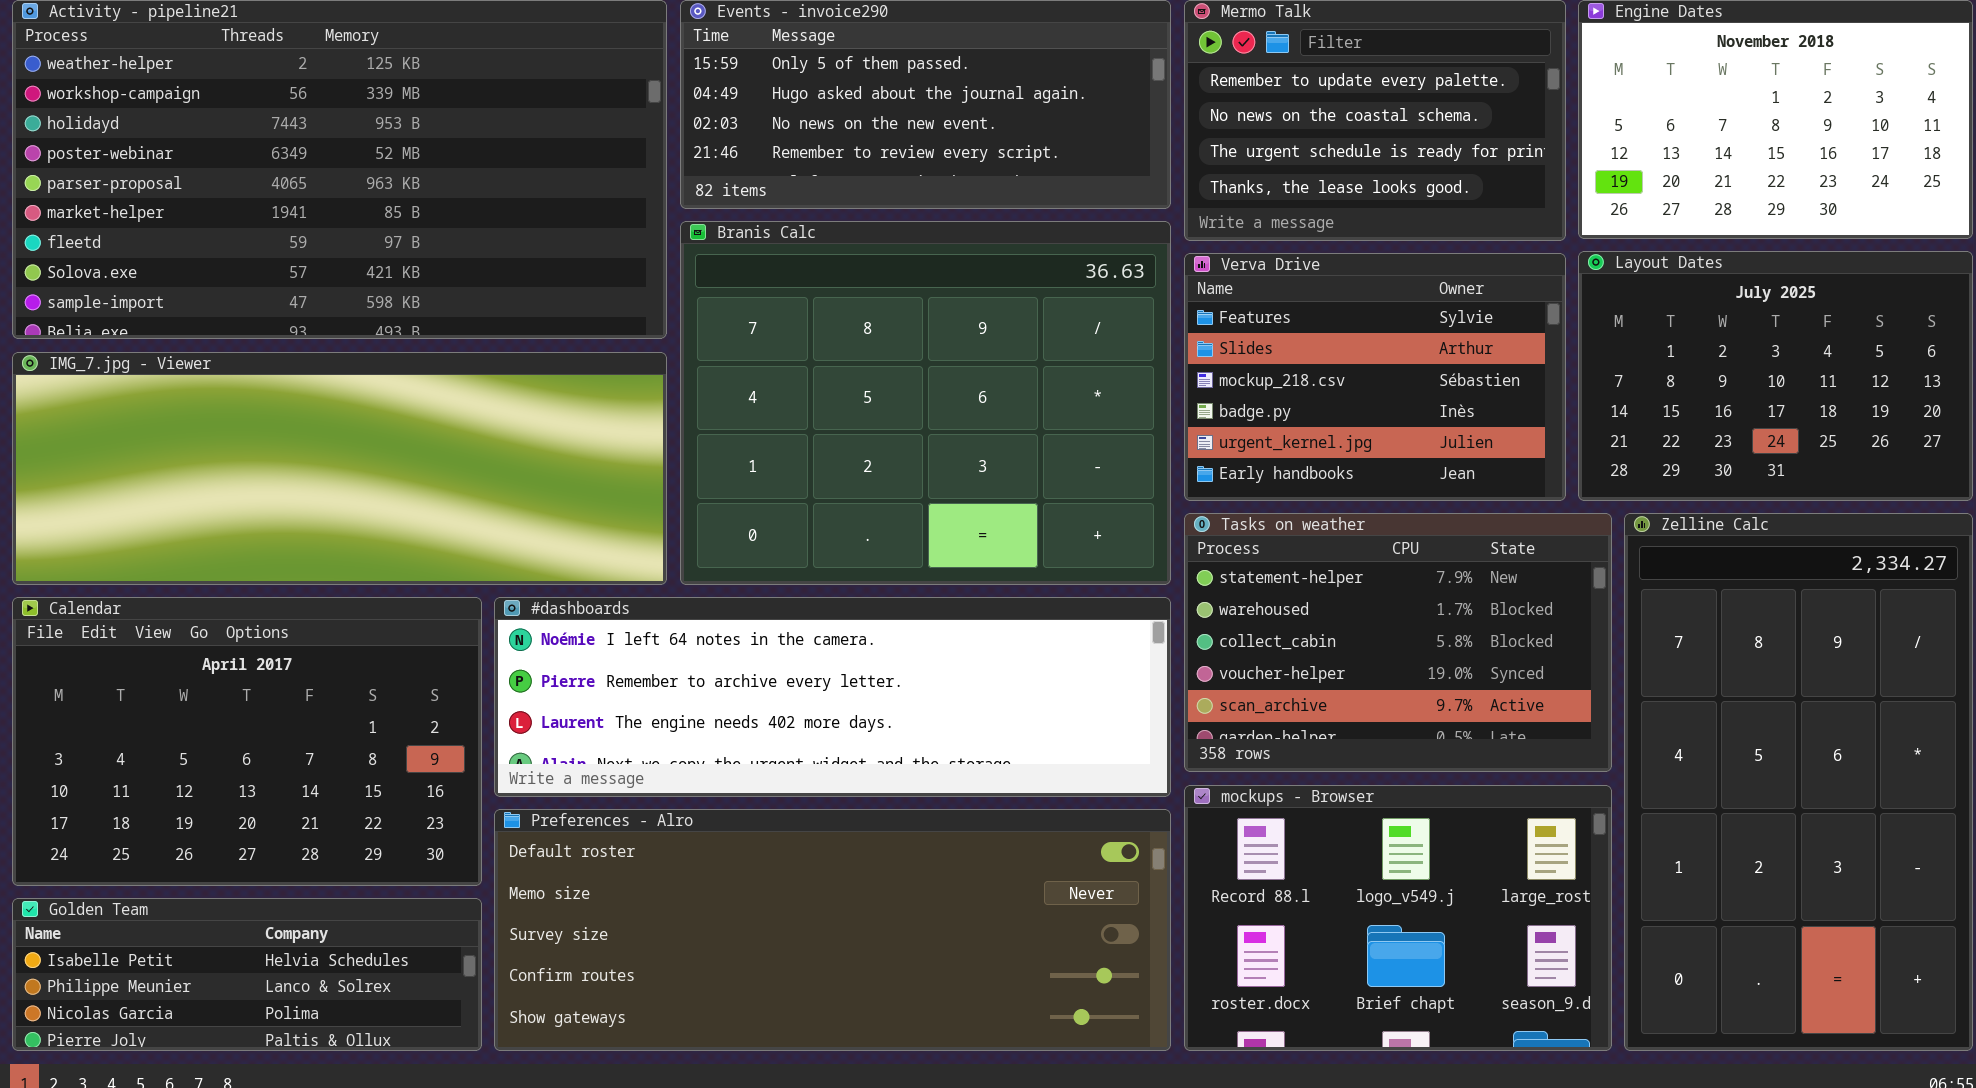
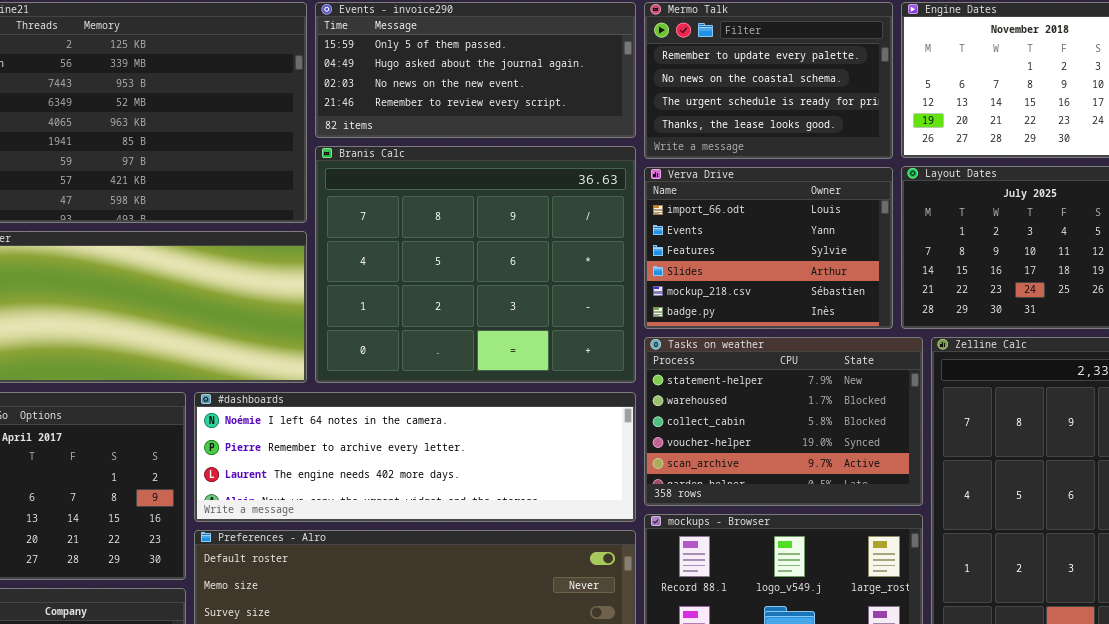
Verva Drive: [1184,253,1566,501] -> [644,167,893,329], scrolled up 2 rows

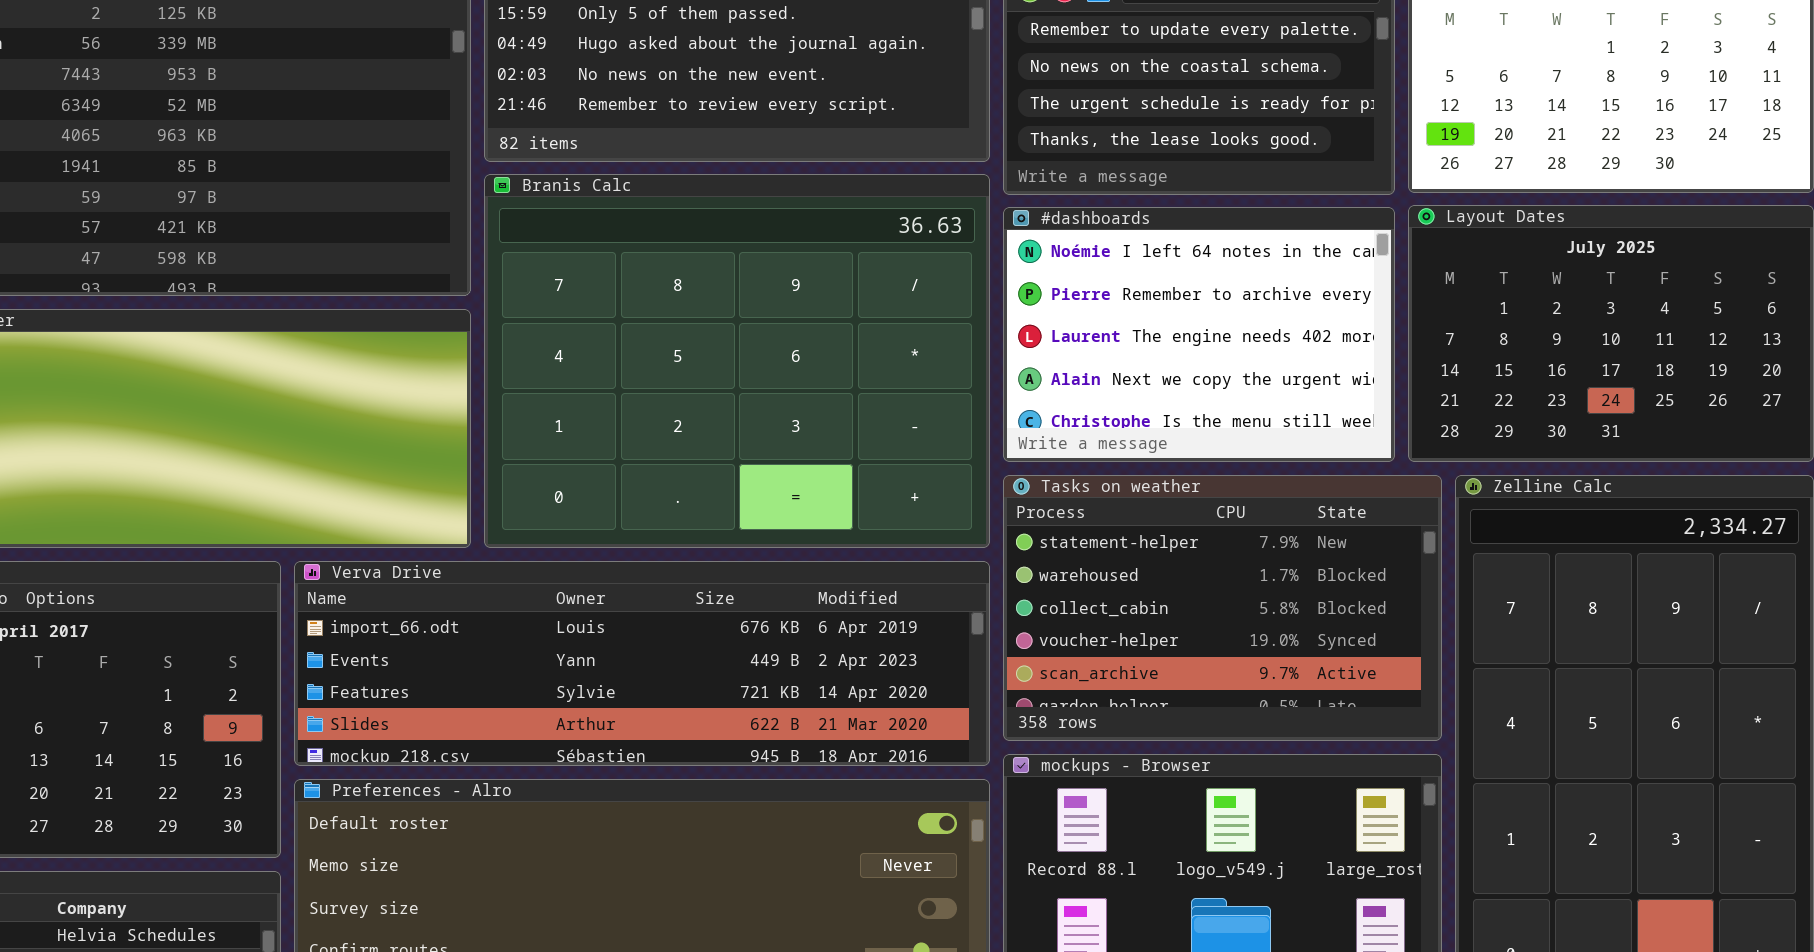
Verva Drive: [644,167,893,329] -> [294,561,990,766], moved, resized
#dashboards: [194,392,636,522] -> [1003,207,1395,462], moved, resized

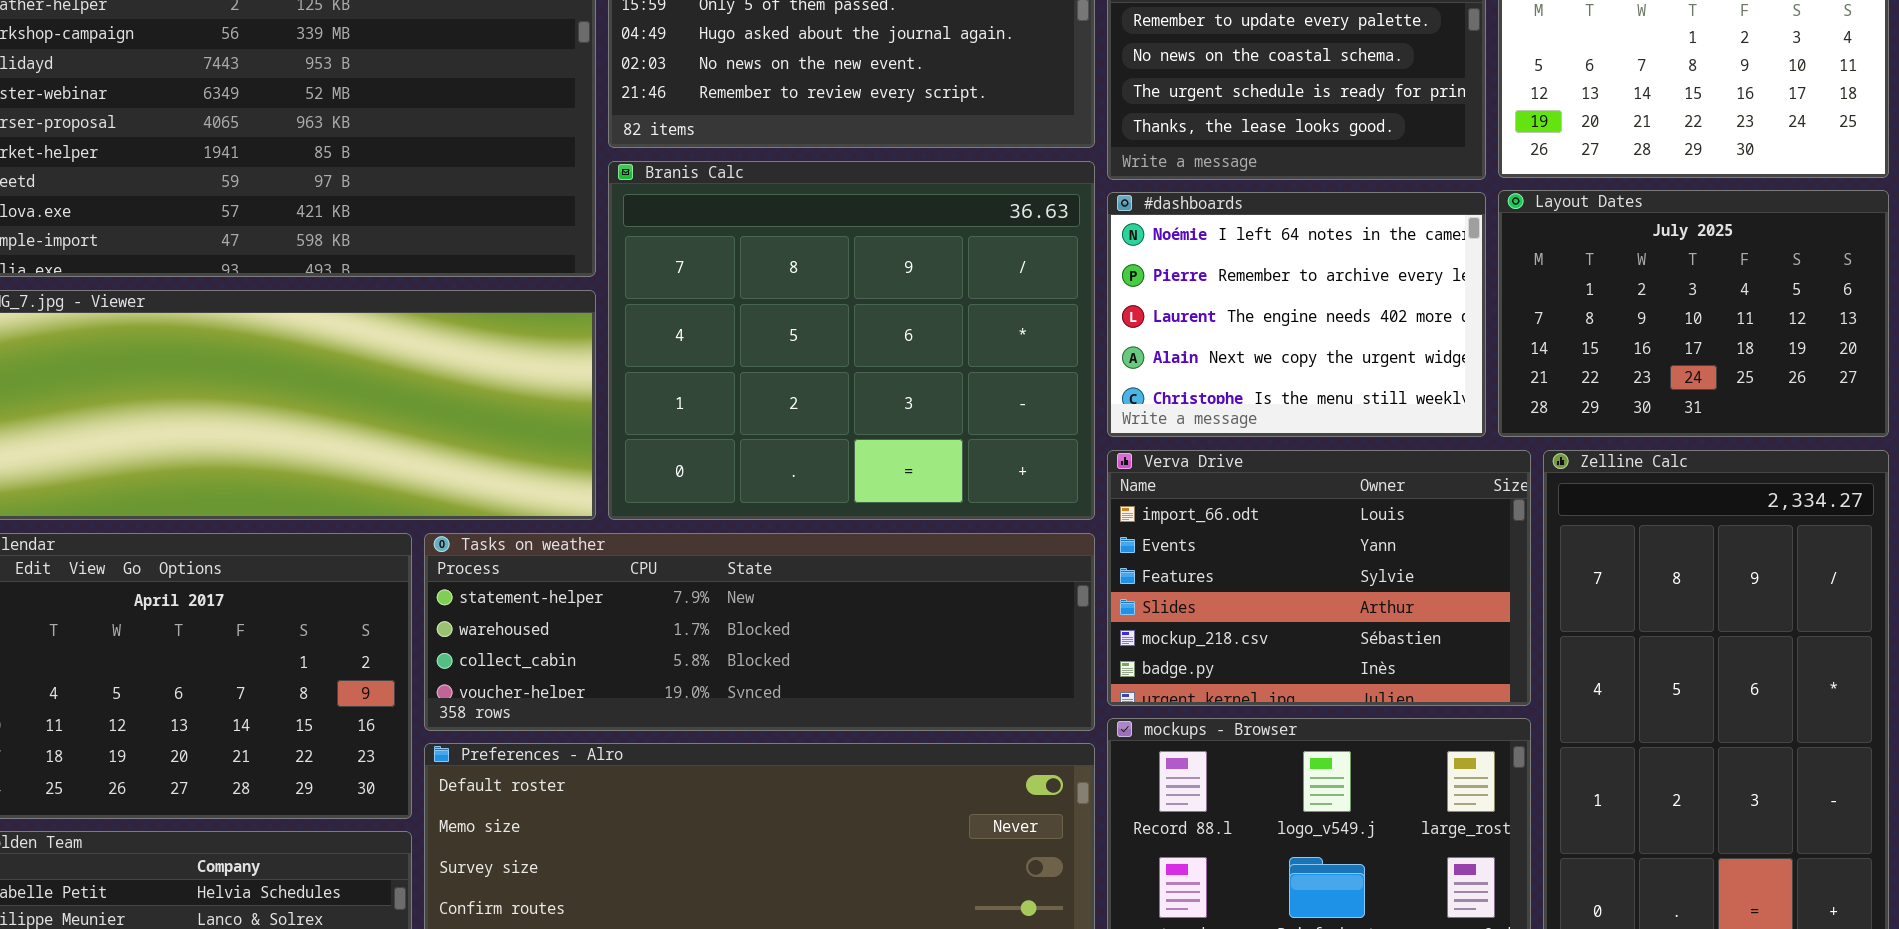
Tasks on weather: [1003,475,1442,741] -> [424,533,1095,731], moved, resized
Verva Drive: [294,561,990,766] -> [1107,450,1531,706], moved, resized

